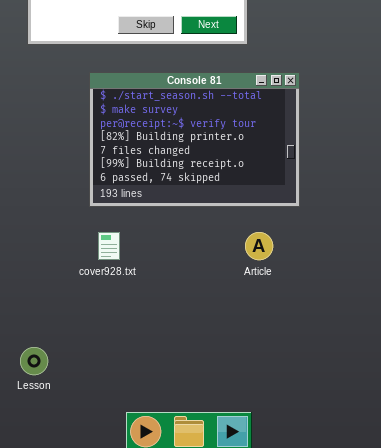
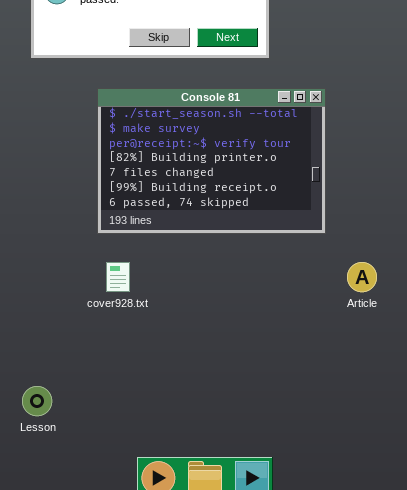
Article: [245,232,273,260] -> [347,262,377,292], moved

